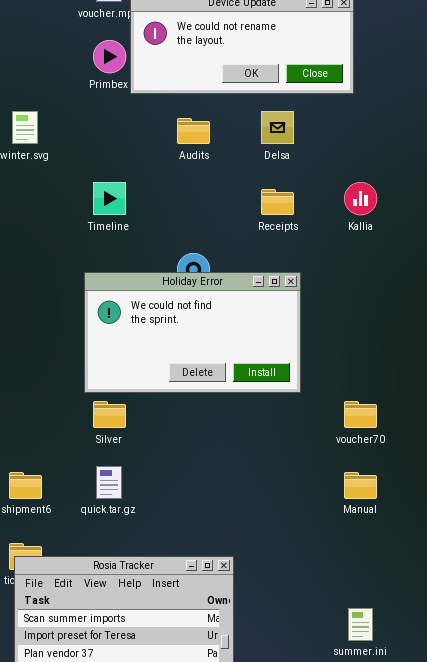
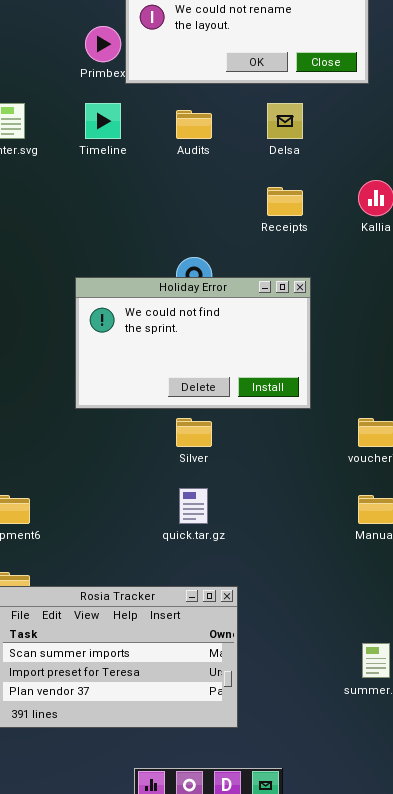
Timeline: [93,182,126,215] -> [85,103,121,139], moved
Silver: [93,401,126,428] -> [176,418,212,447], moved
quick.tar.gz: [96,466,122,499] -> [179,488,208,524], moved

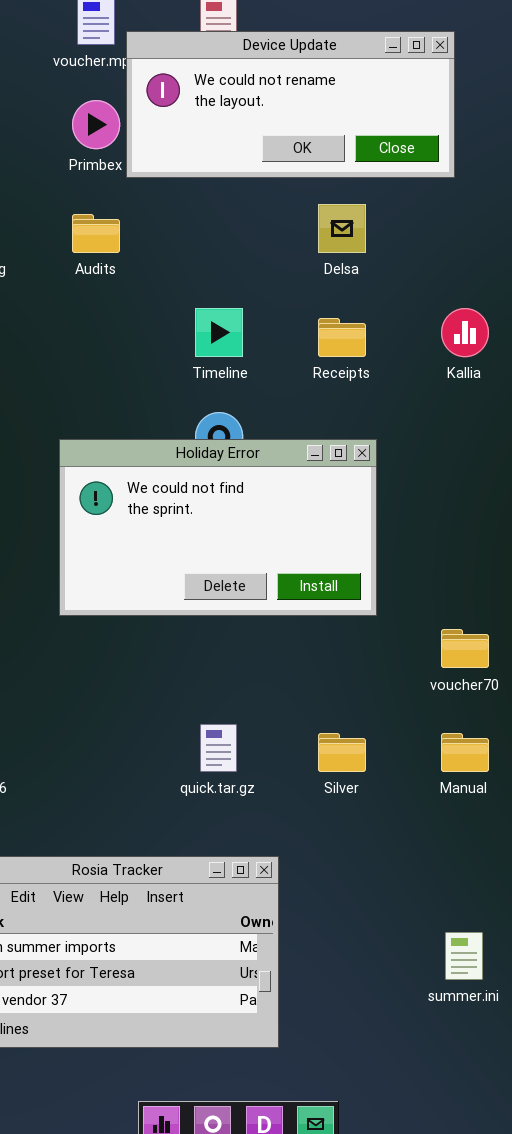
Timeline: [85,103,121,139] -> [195,308,243,357], moved
Audits: [176,110,212,139] -> [72,214,120,253], moved
Silver: [176,418,212,447] -> [318,733,366,772], moved

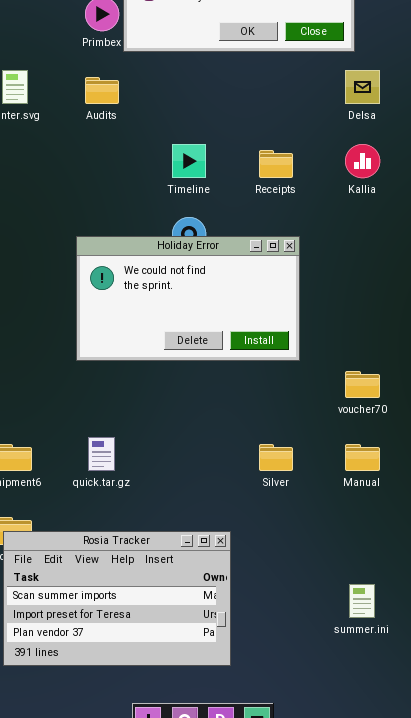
Delsa: [318,204,366,253] -> [345,70,380,104], moved
quick.tar.gz: [200,724,237,772] -> [88,437,115,471], moved

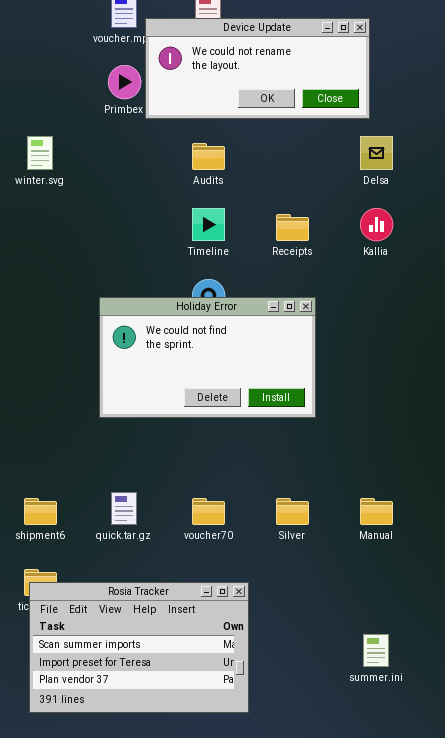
Audits: [85,77,119,104] -> [192,143,225,170], moved
voucher70: [345,371,380,398] -> [192,498,225,525], moved

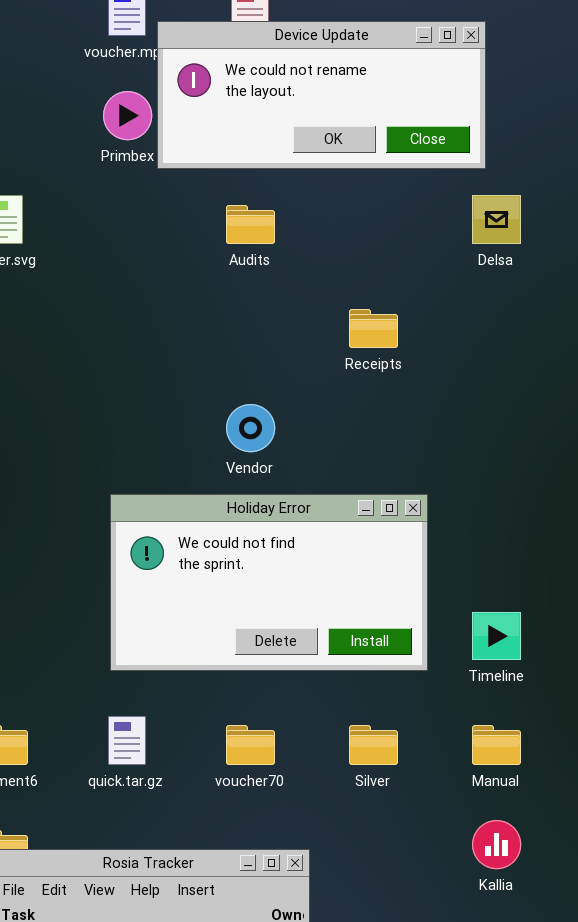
Timeline: [192,208,225,241] -> [472,612,521,660], moved
Kallia: [360,208,393,241] -> [472,820,521,869], moved
Holiday Error: [99,297,316,418] -> [110,494,428,671], moved

